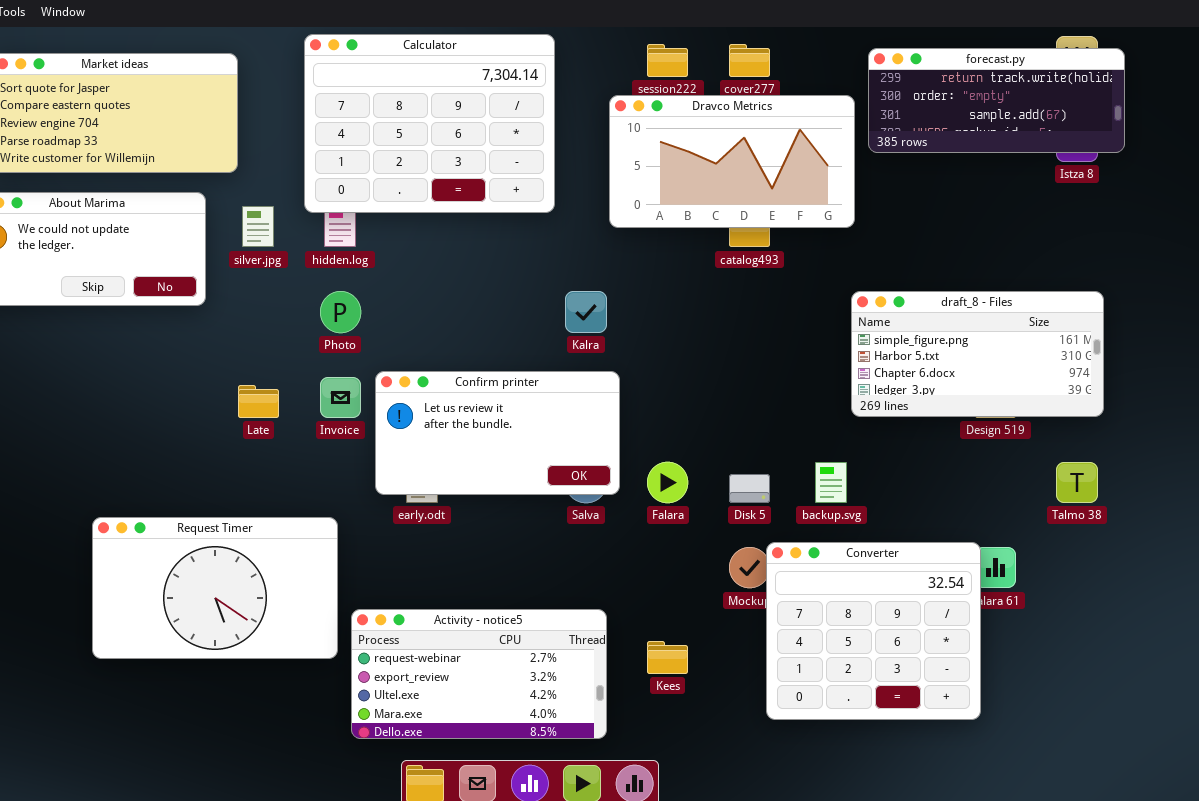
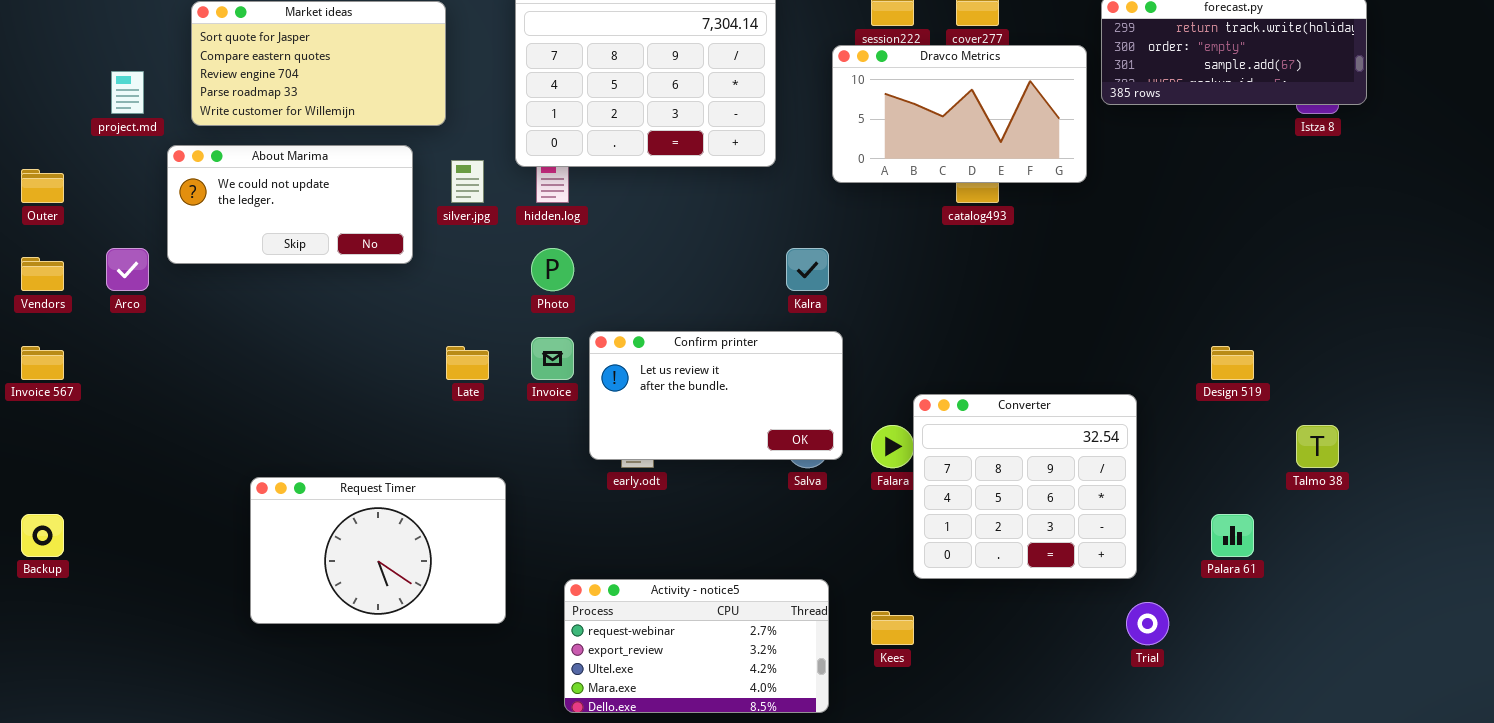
draft_8 - Files: [851,291,1104,417] -> none, closed
Request Timer: [92,517,338,659] -> [250,477,506,624], moved
Converter: [766,542,981,720] -> [913,394,1137,579], moved

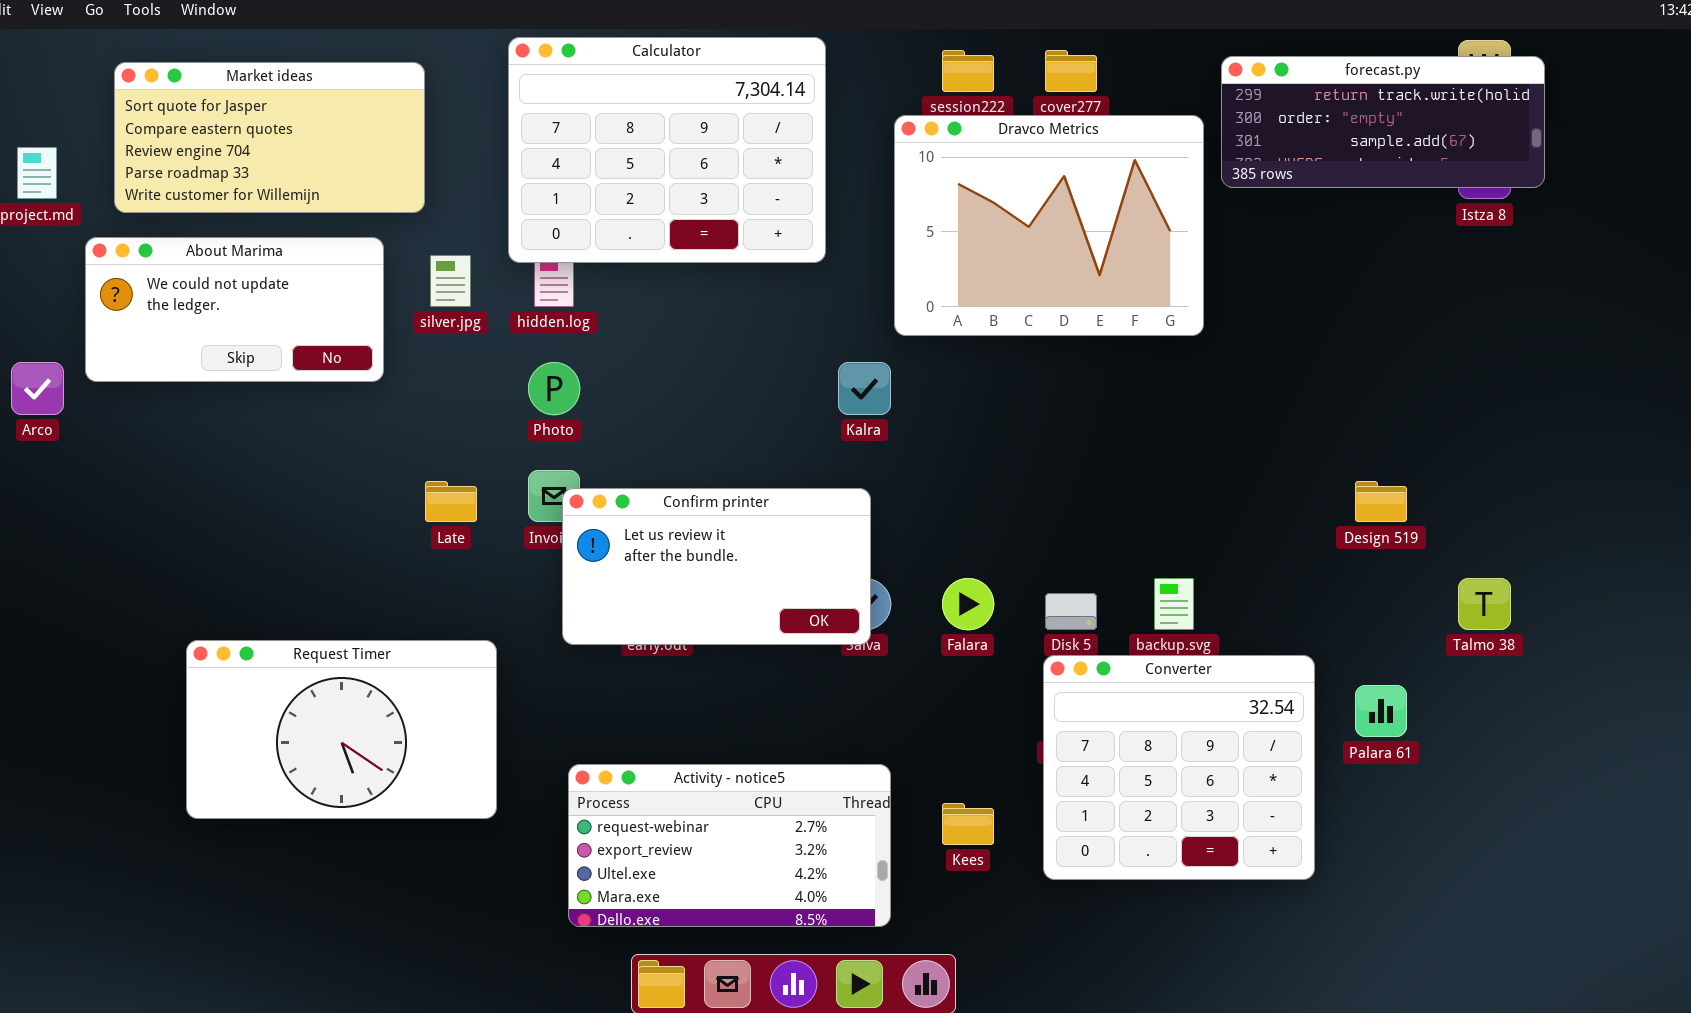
Dravco Metrics: [832,45,1087,183] -> [894,115,1204,336], resized
Confirm printer: [589,331,843,460] -> [562,488,871,645], moved
Converter: [913,394,1137,579] -> [1043,655,1315,880], moved

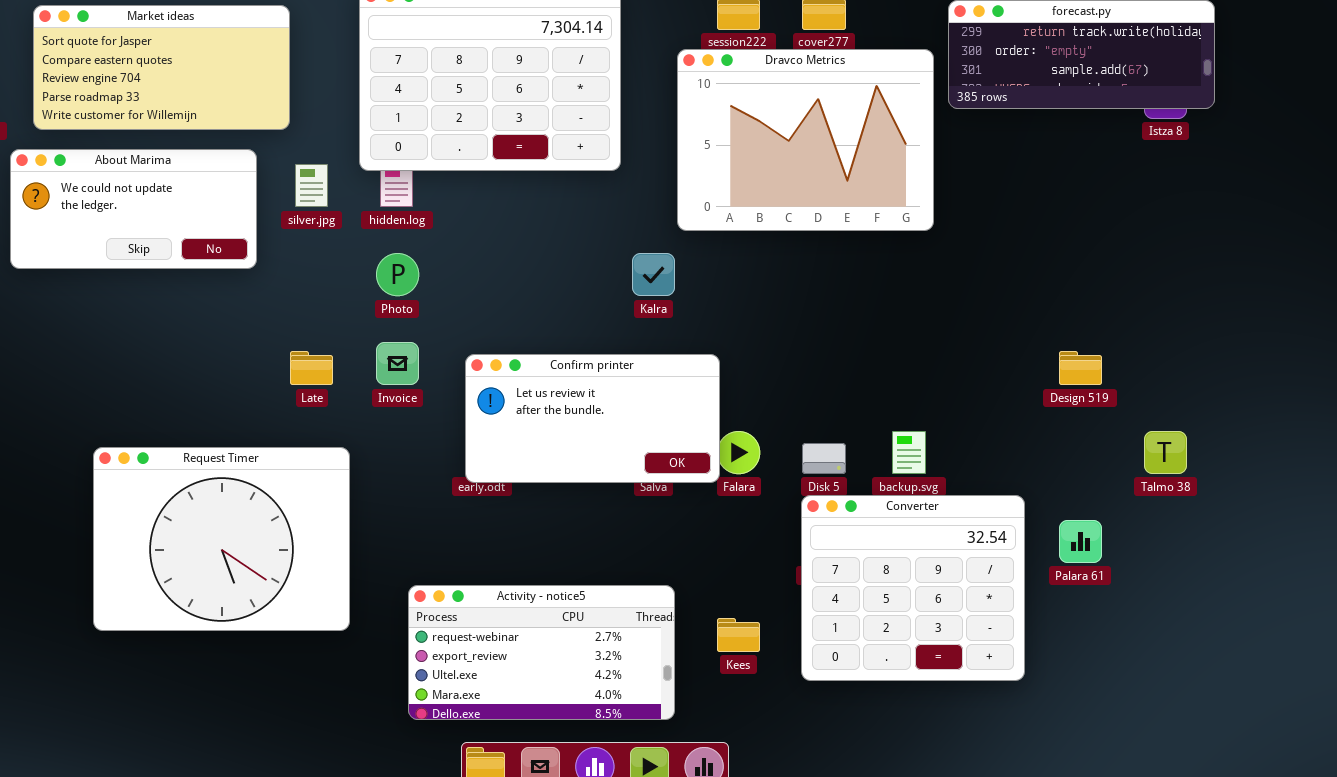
Confirm printer: [562,488,871,645] -> [465,354,720,483], moved
Request Timer: [186,640,497,819] -> [93,447,350,631], resized

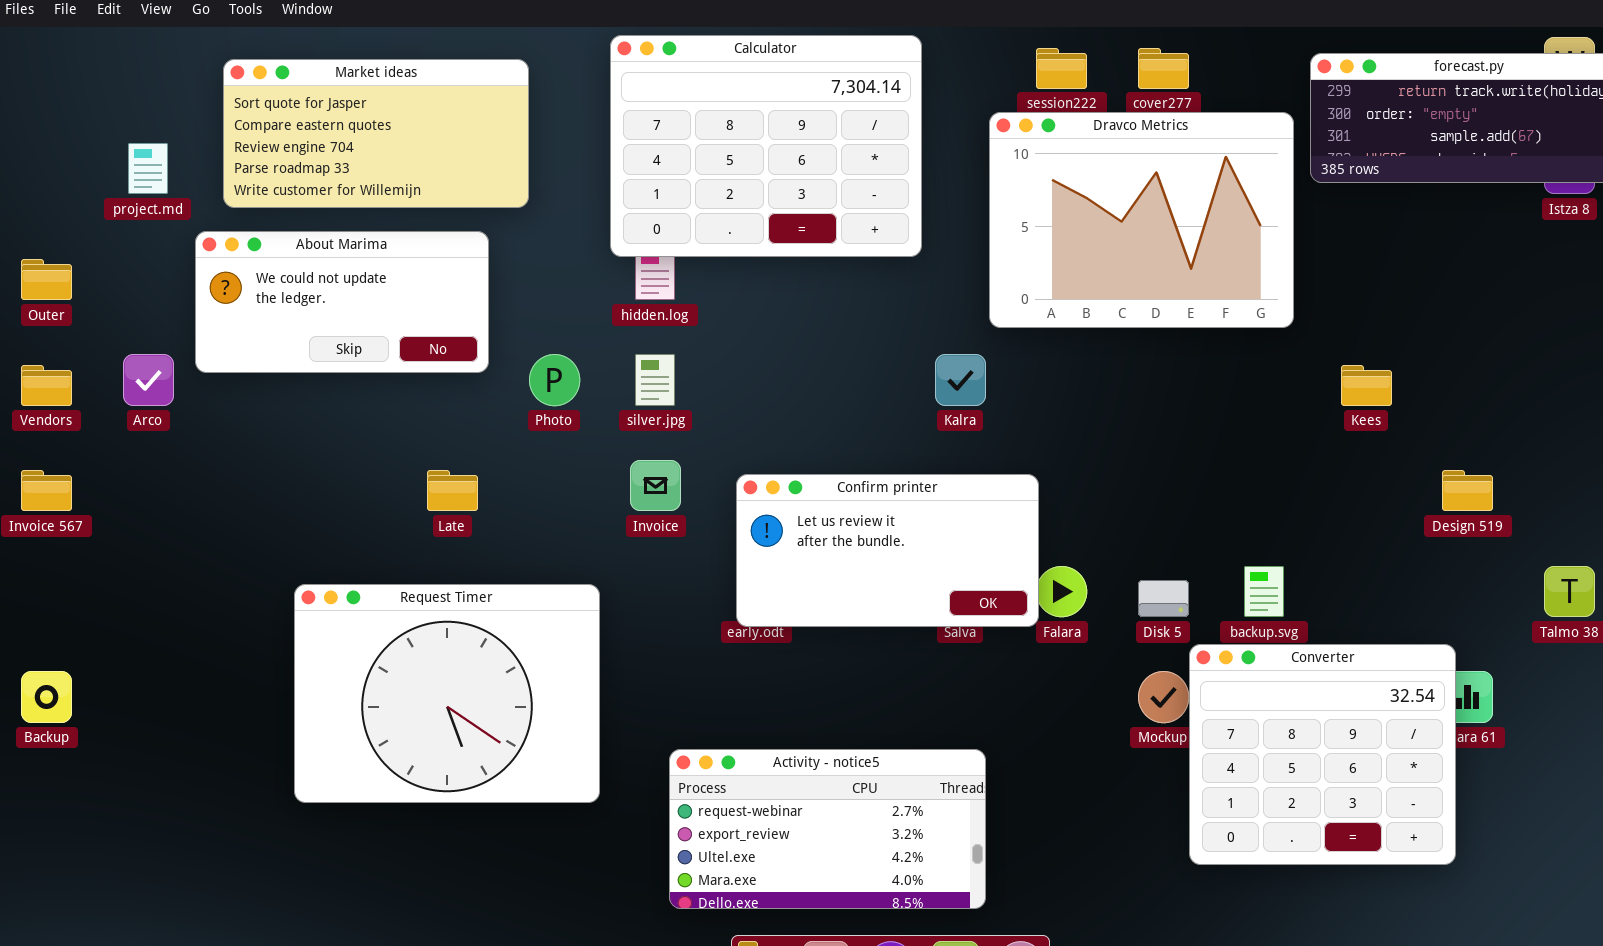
silver.jpg: [295,164,328,207] -> [635,354,675,406], moved
Photo: [376,253,419,296] -> [529,354,580,406], moved
Late: [290,351,333,385] -> [427,470,478,511], moved
Converter: [801,495,1025,681] -> [1189,644,1456,865], moved
Kees: [717,618,760,652] -> [1341,365,1392,406], moved

